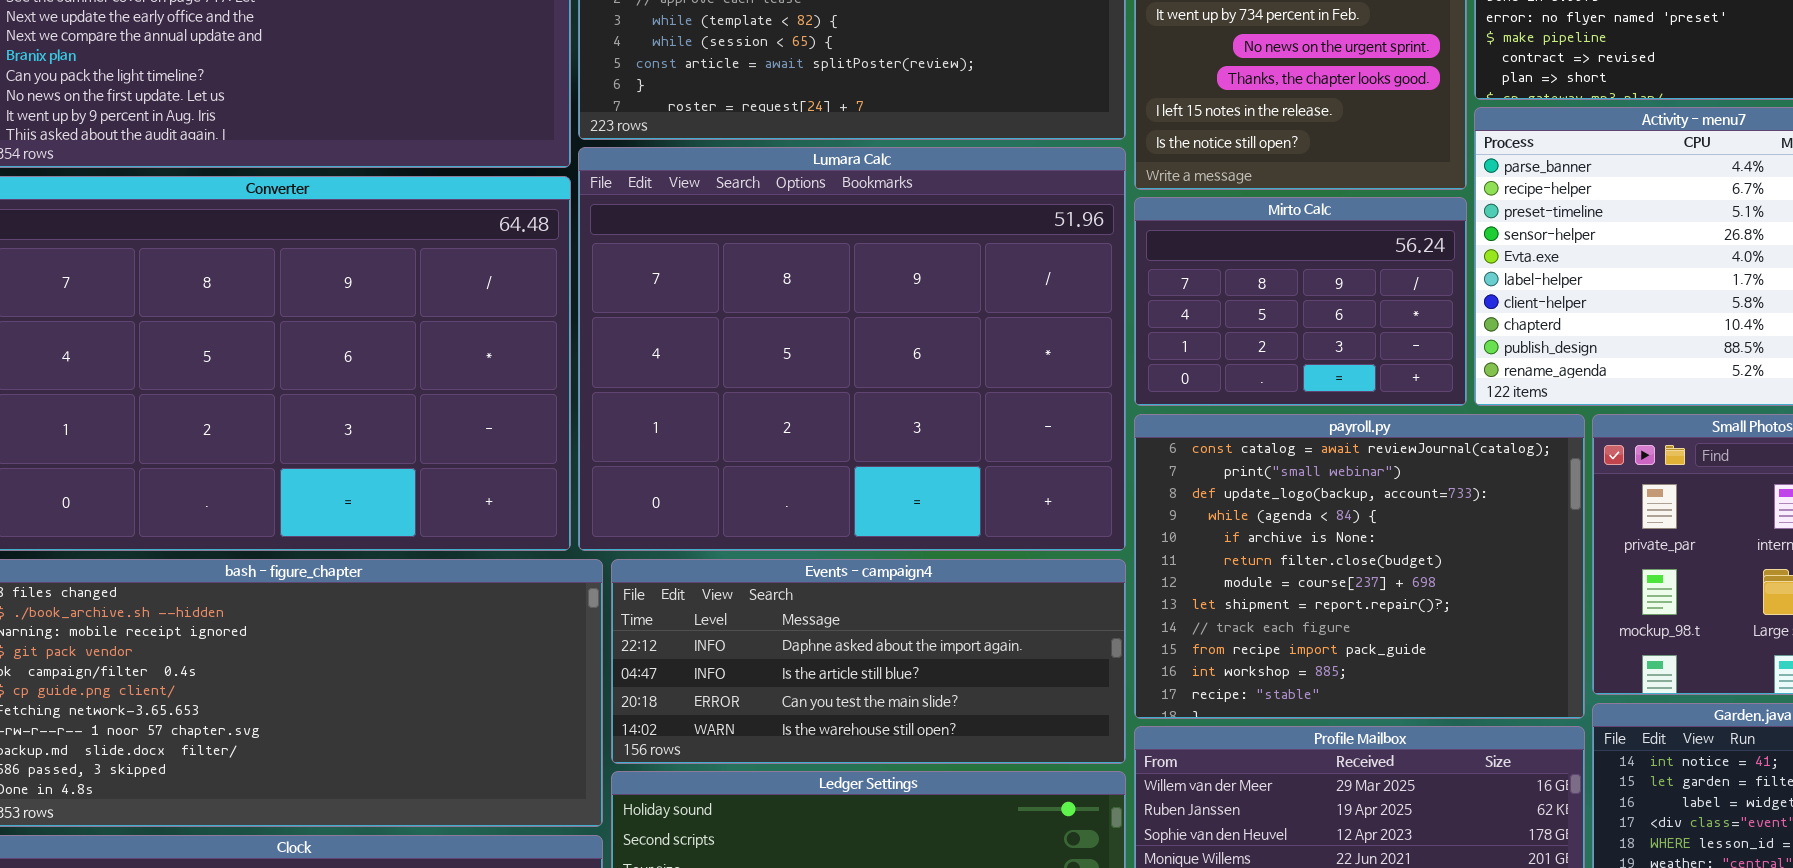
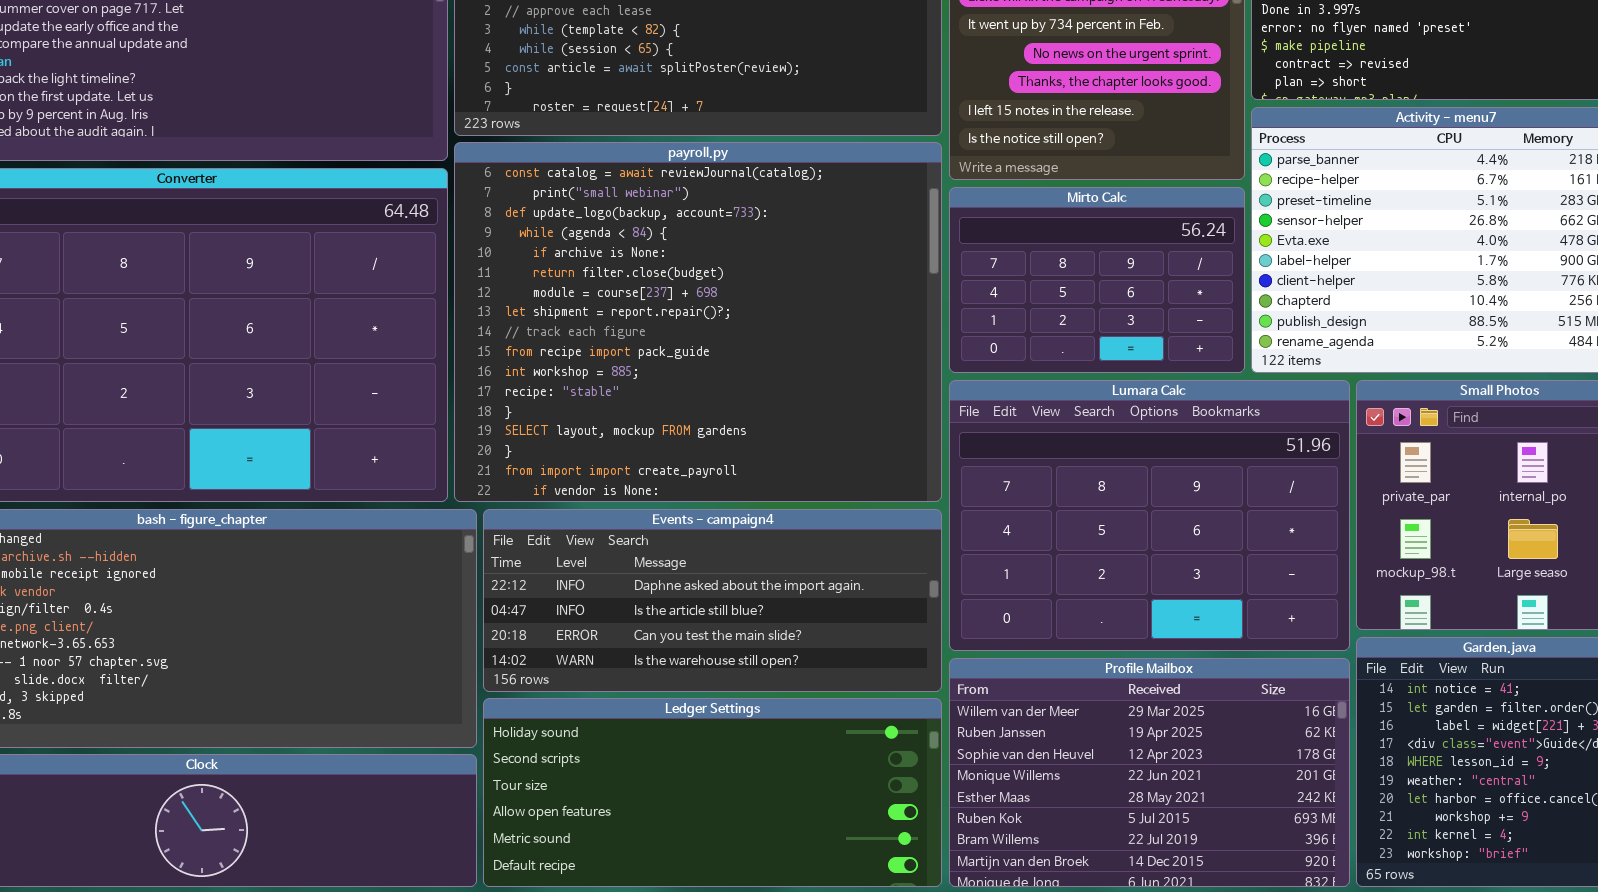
Lumara Calc: [578,147,1126,551] -> [949,380,1350,651], moved, resized
payroll.py: [1134,414,1585,719] -> [454,142,942,502], moved, resized

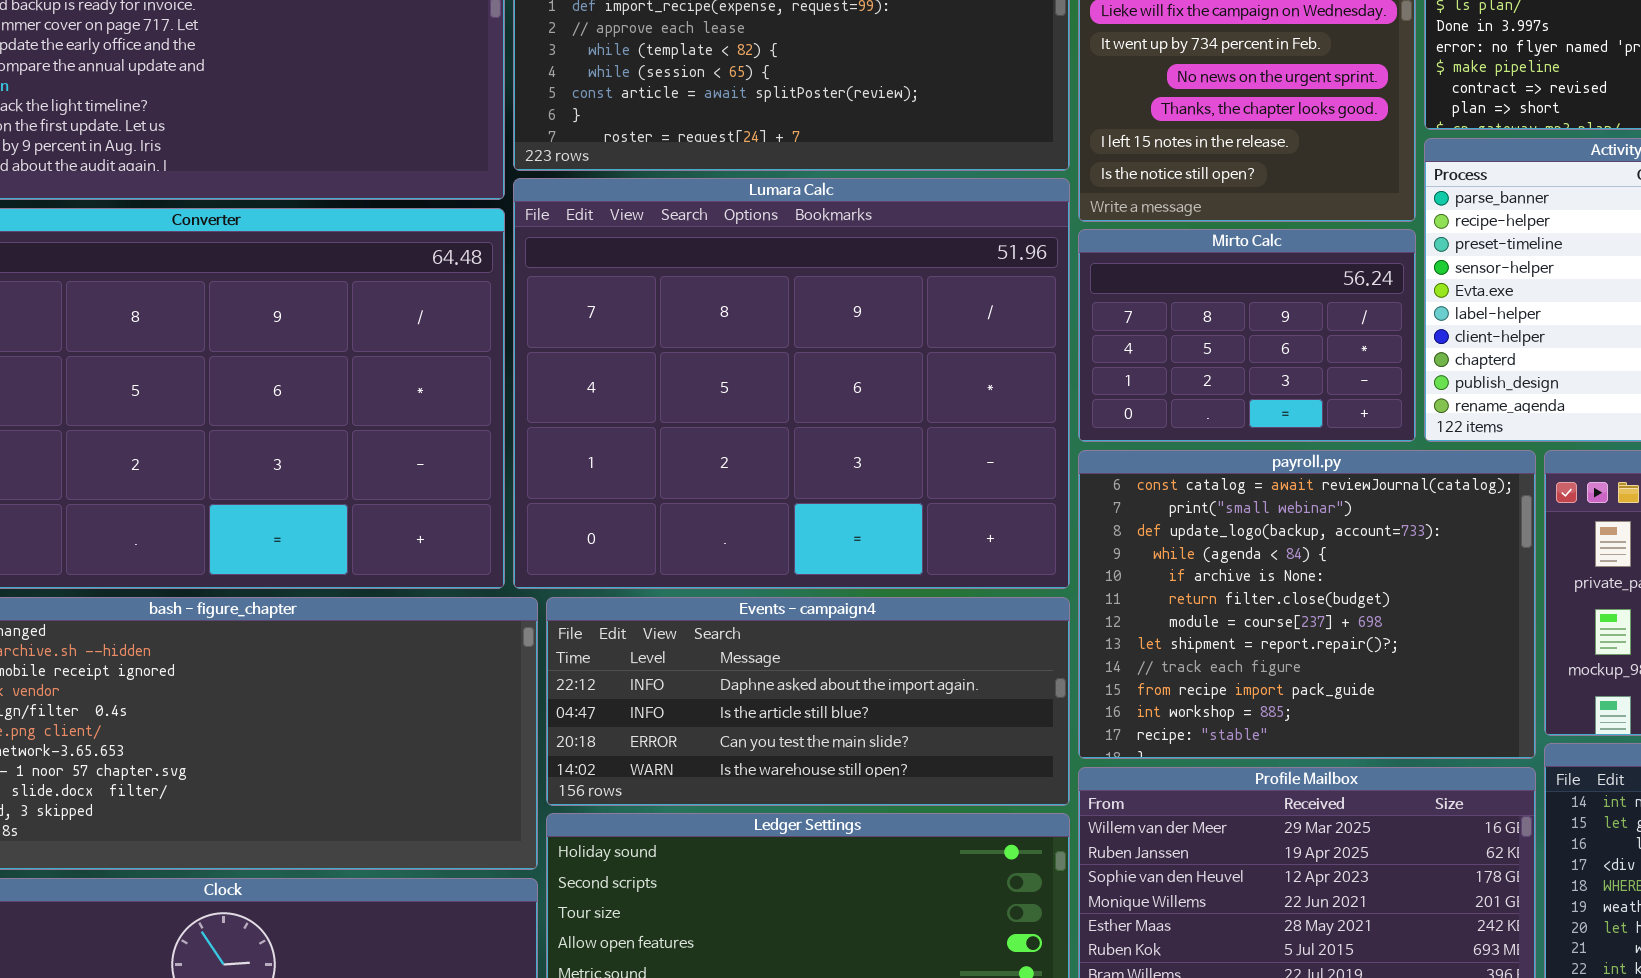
payroll.py: [454,142,942,502] -> [1078,450,1536,759], moved, resized
Lumara Calc: [949,380,1350,651] -> [513,178,1070,589], moved, resized

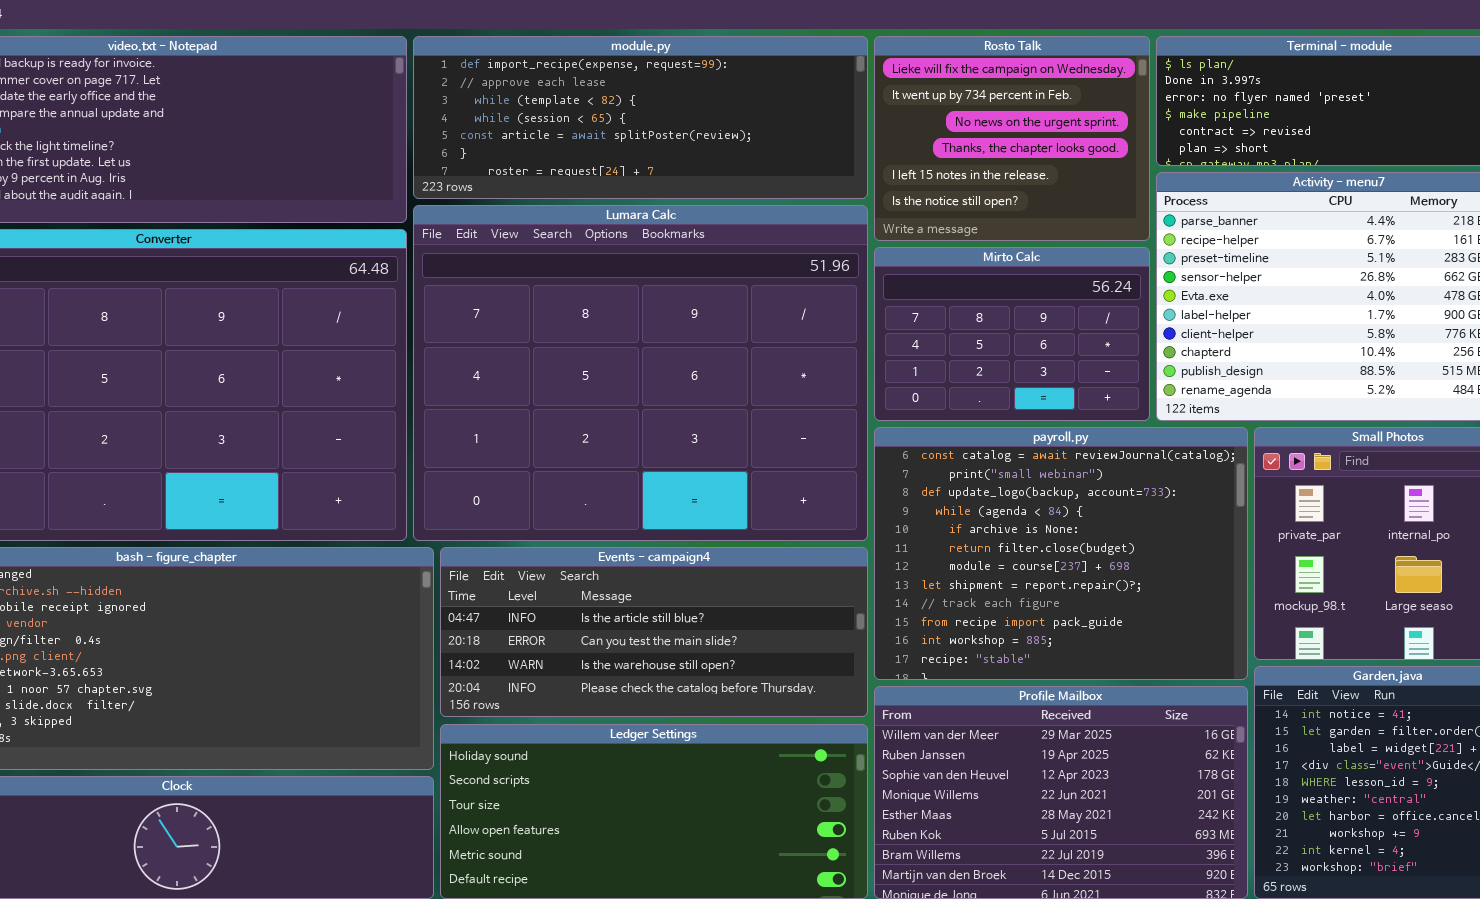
Events - campaign4: [546,597,1070,806] -> [440,547,868,717], scrolled down 1 row

